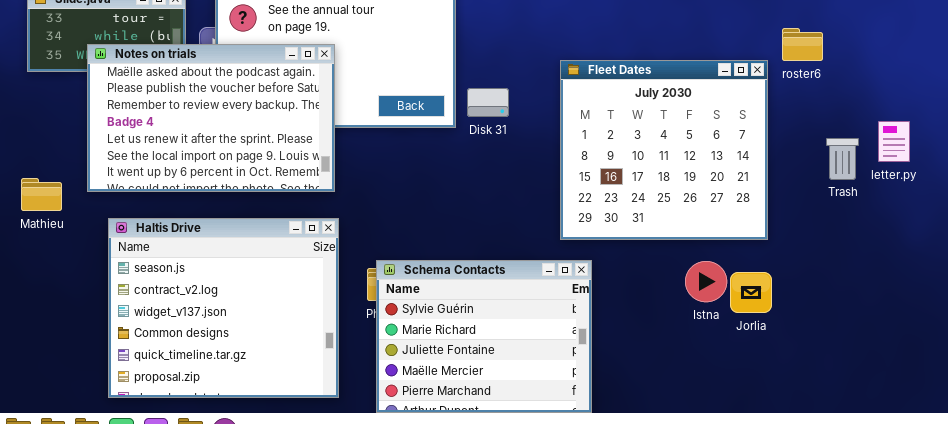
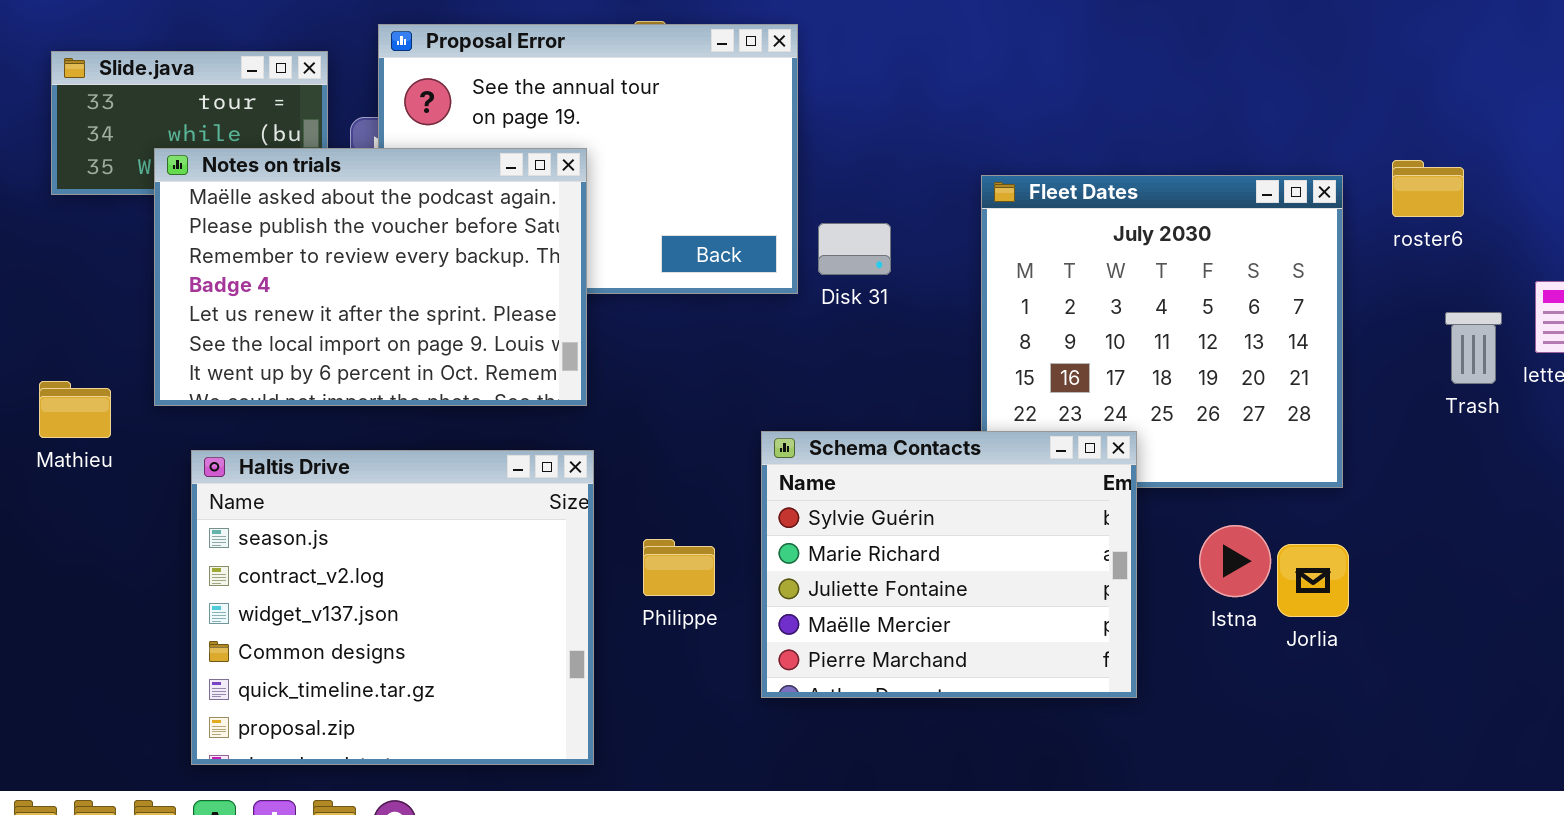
roster6: [782,28,823,61] -> [1392,160,1464,217], moved
Schema Contacts: [376,260,592,413] -> [761,431,1137,698], moved

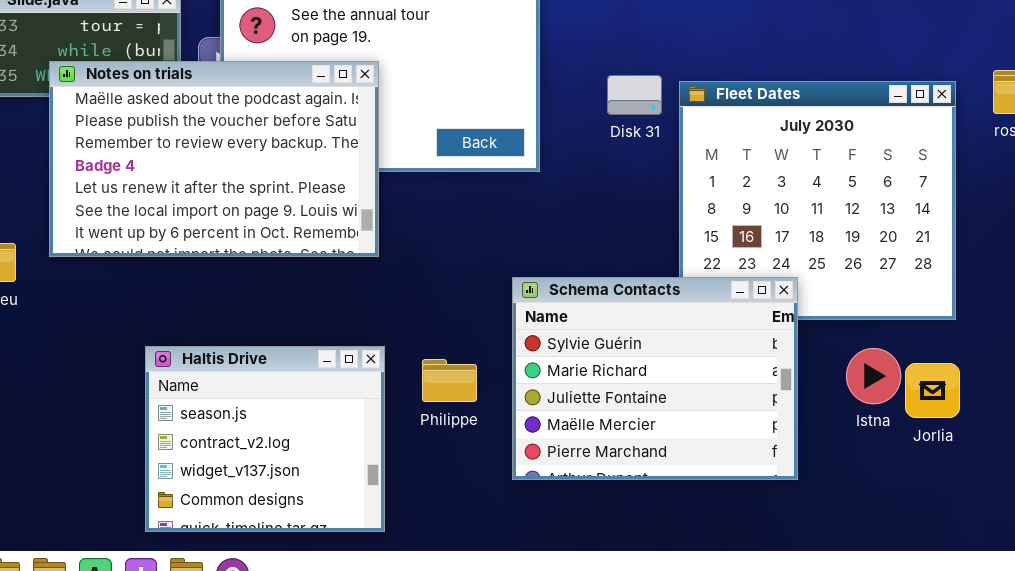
Disk 31: [818,223,891,275] -> [607,75,662,115], moved
Haltis Drive: [191,450,594,765] -> [145,346,385,532], resized

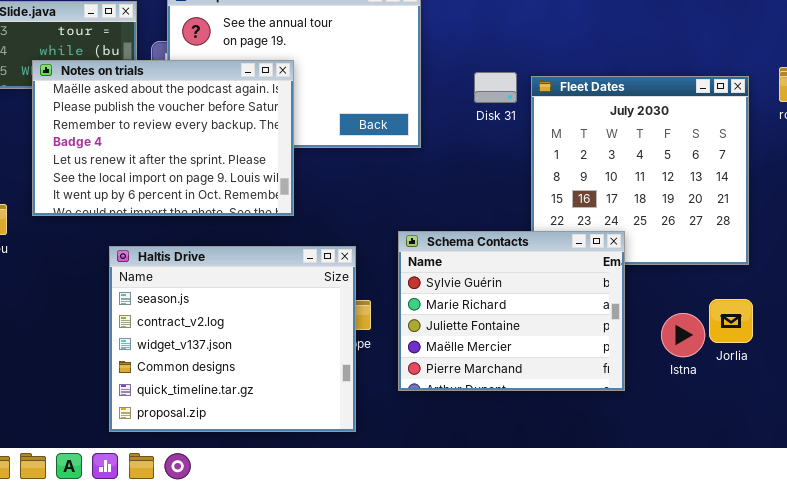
Haltis Drive: [145,346,385,532] -> [109,246,356,432], resized
Istna: [846,348,901,404] -> [661,313,705,357], moved

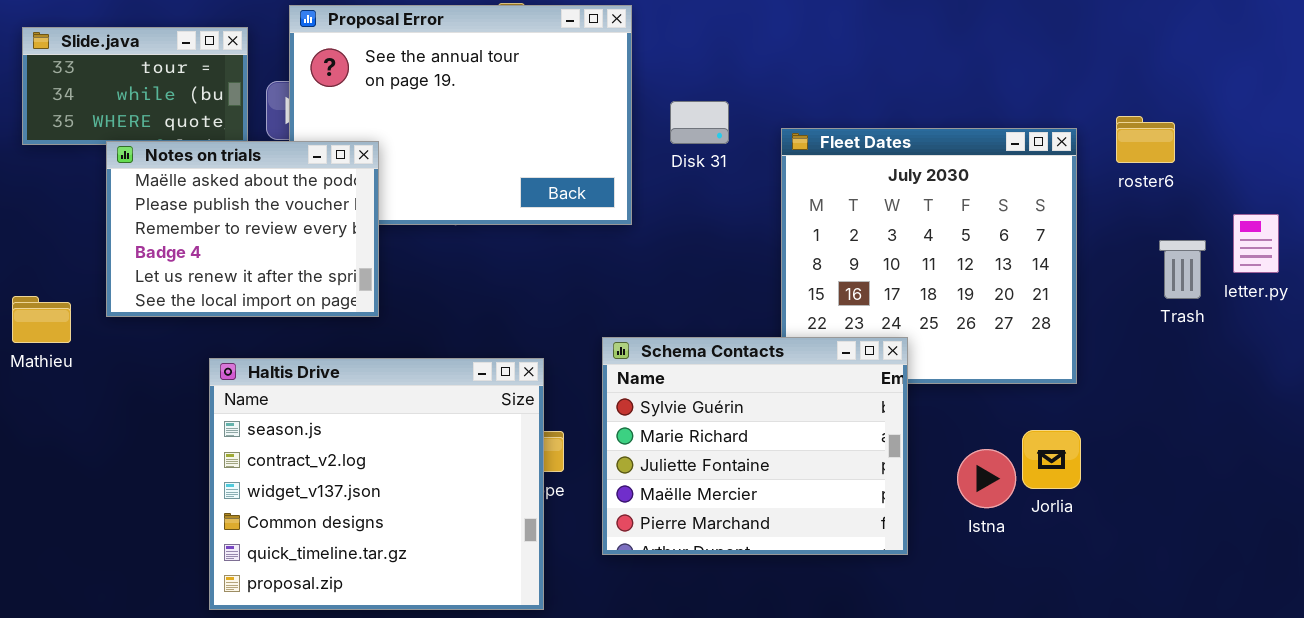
Notes on trials: [32,60,294,216] -> [106,141,379,317], resized
Disk 31: [474,72,517,103] -> [670,101,729,144], moved

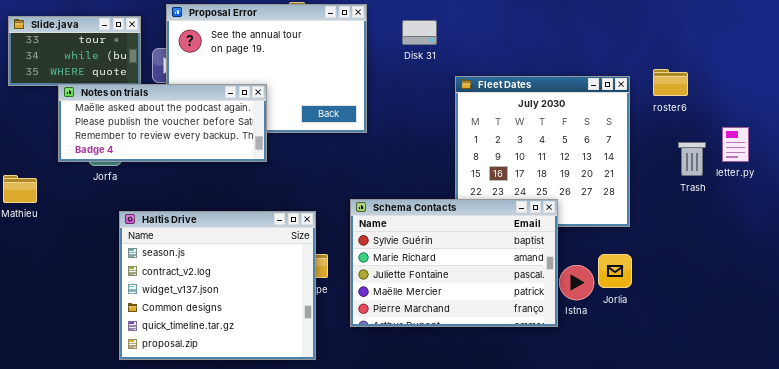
Disk 31: [670,101,729,144] -> [402,20,437,45], moved
Notes on trials: [106,141,379,317] -> [58,84,267,162], resized
Schema Contacts: [602,337,908,555] -> [350,199,558,327], resized

